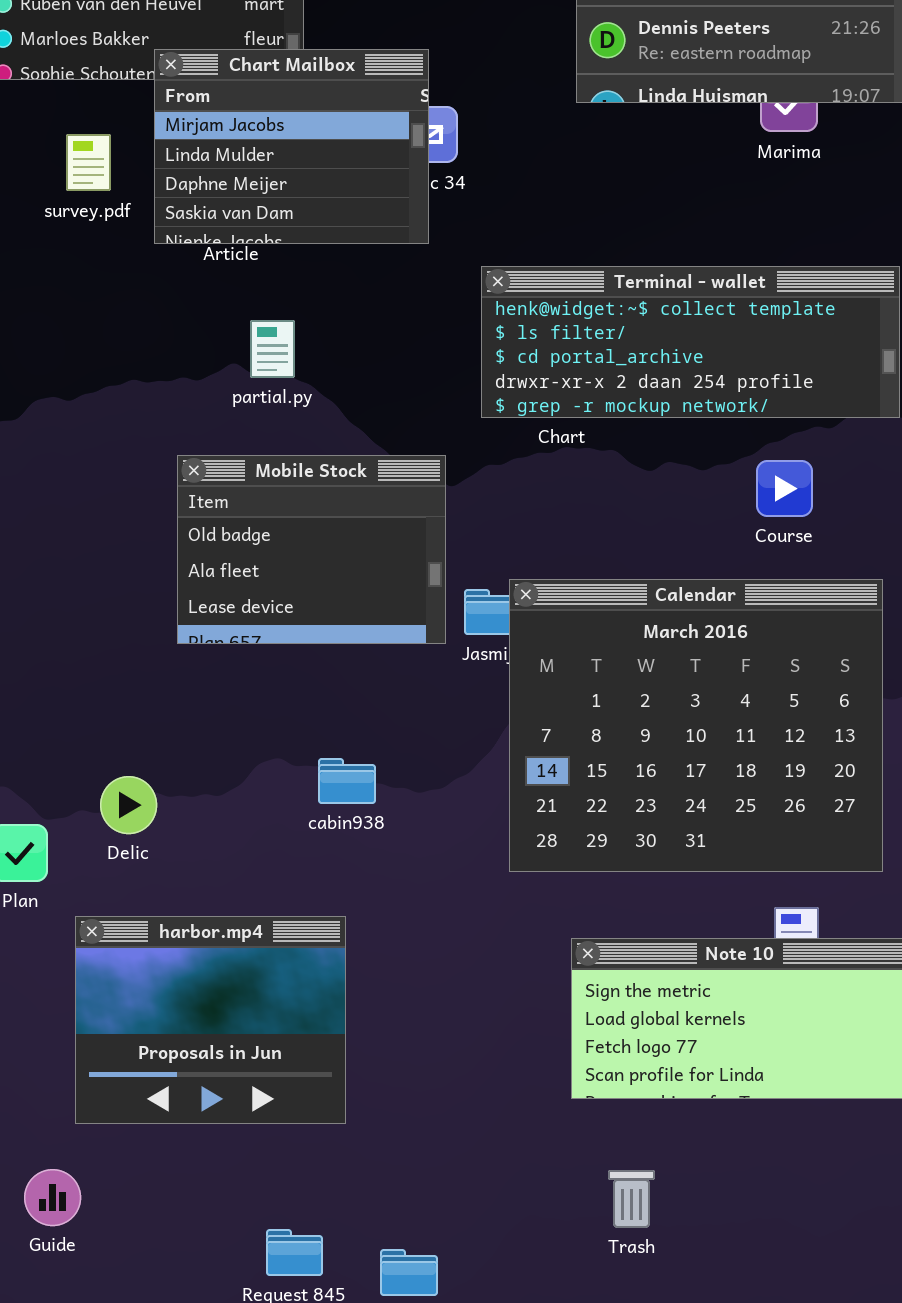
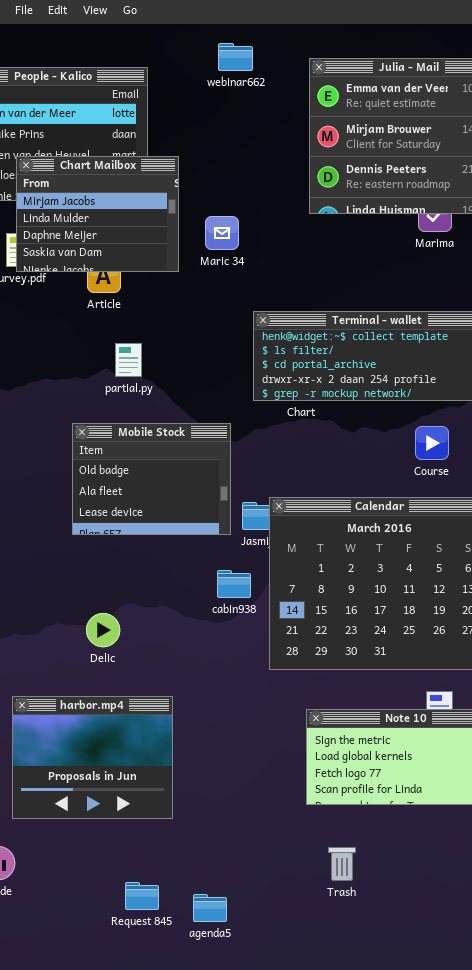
Chart Mailbox: [154,49,429,244] -> [16,156,179,272], moved
cabin938: [318,758,376,804] -> [217,570,251,598], moved
Delic: [100,776,157,834] -> [86,613,120,647], moved

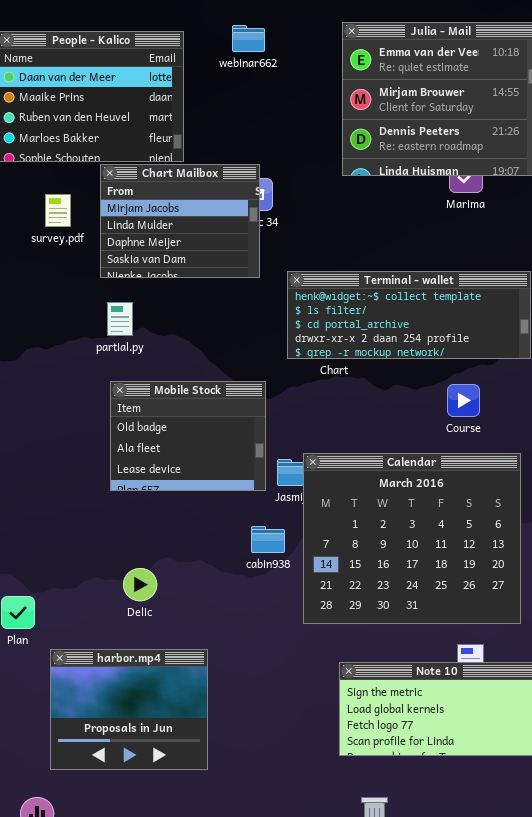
webinar662: [218,43,253,71] -> [232,25,265,52], moved
Chart Mailbox: [16,156,179,272] -> [100,164,260,278], moved
partial.py: [115,343,142,377] -> [107,302,133,336], moved

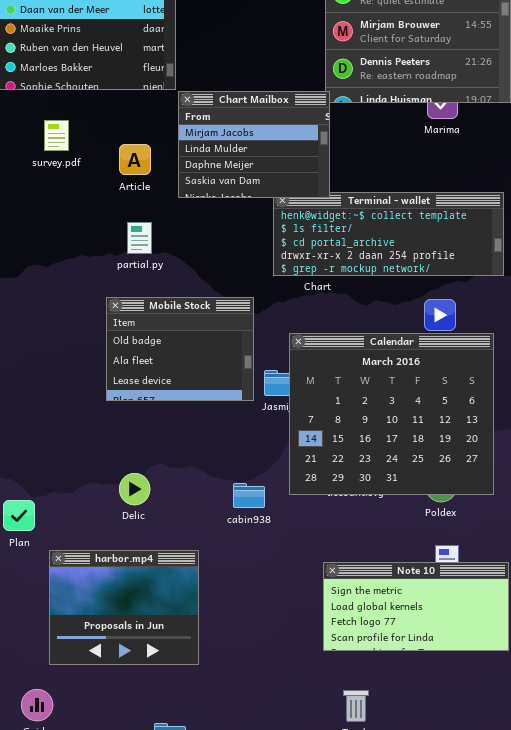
Chart Mailbox: [100,164,260,278] -> [178,91,330,198], moved
partial.py: [107,302,133,336] -> [127,222,152,254], moved
Calendar: [303,453,521,624] -> [289,333,494,495], moved
cabin938: [251,526,285,553] -> [233,483,265,508], moved

